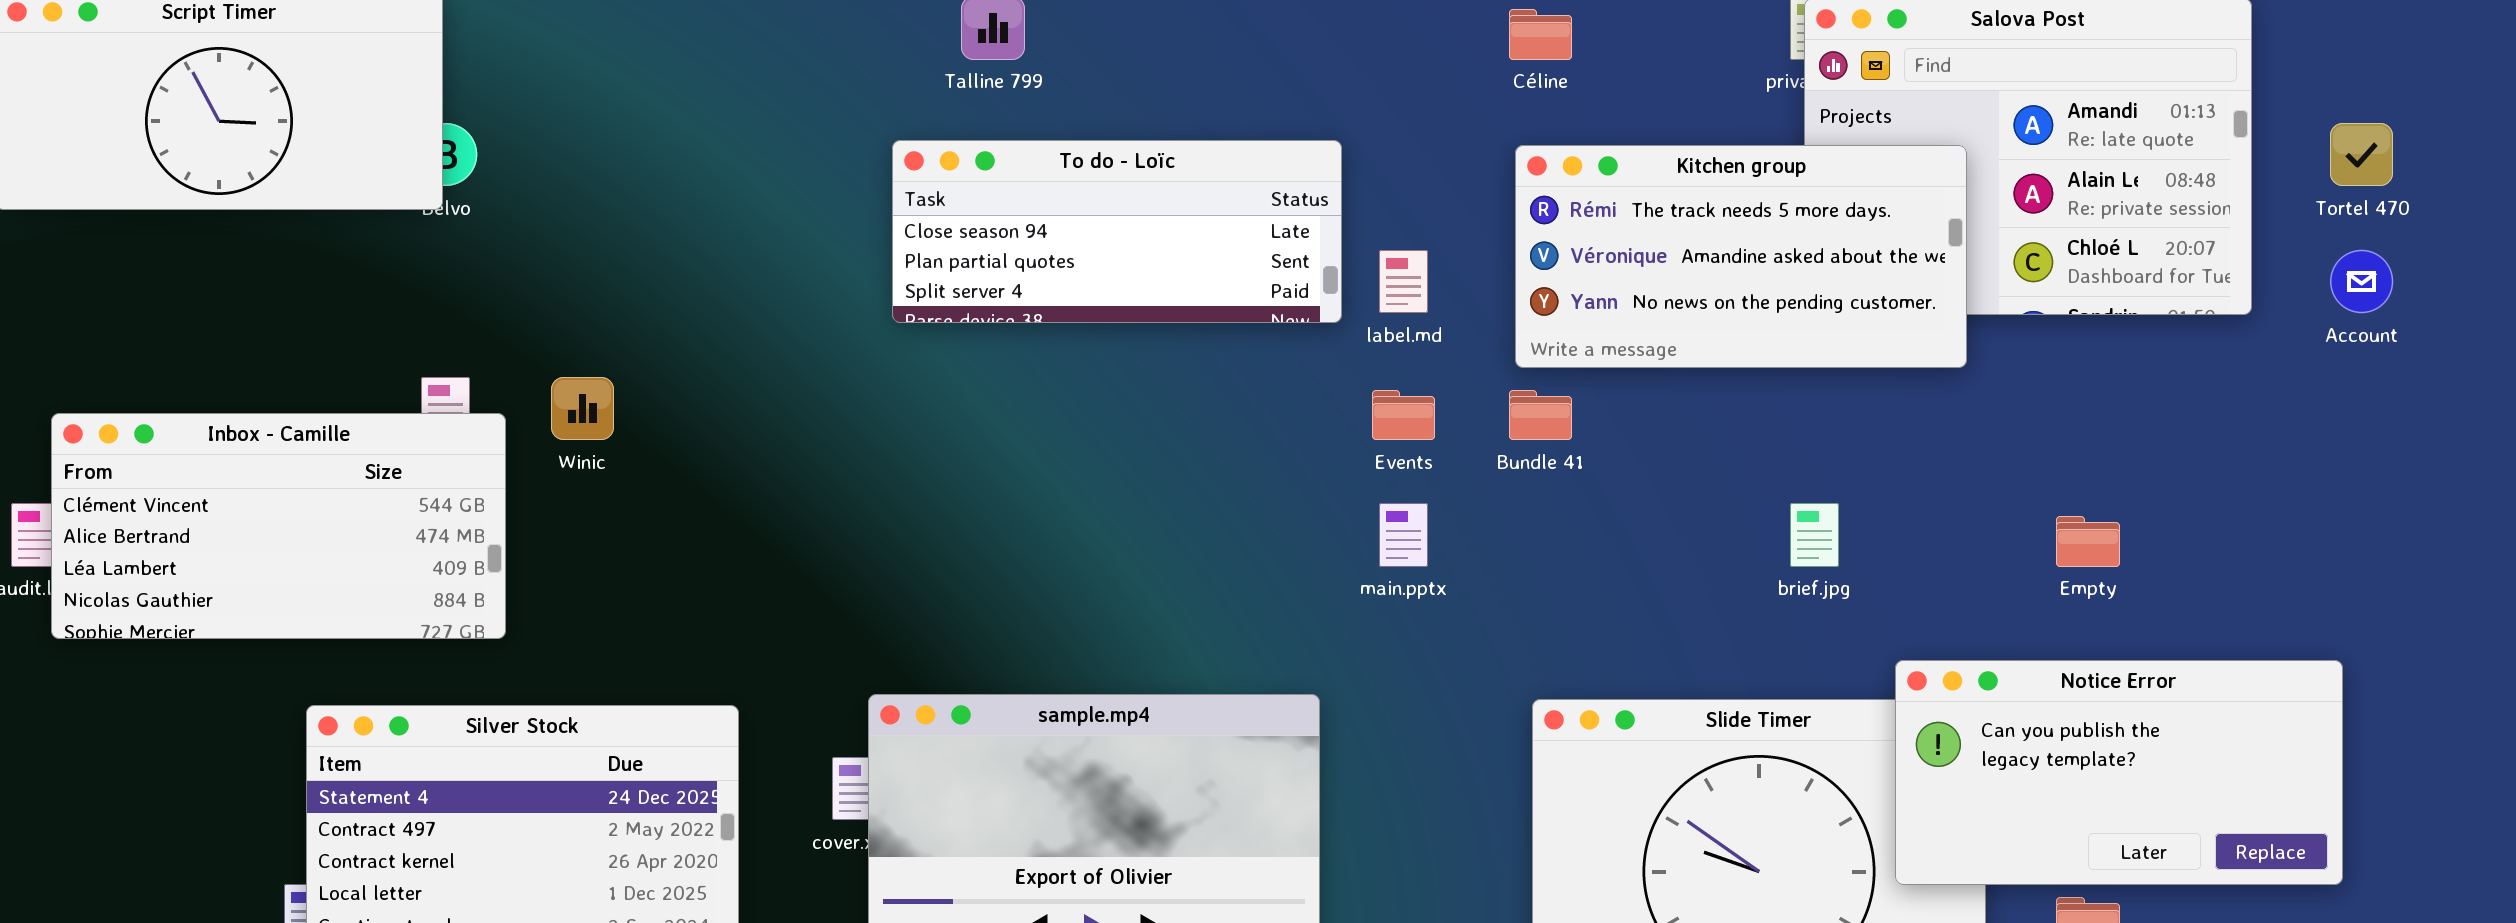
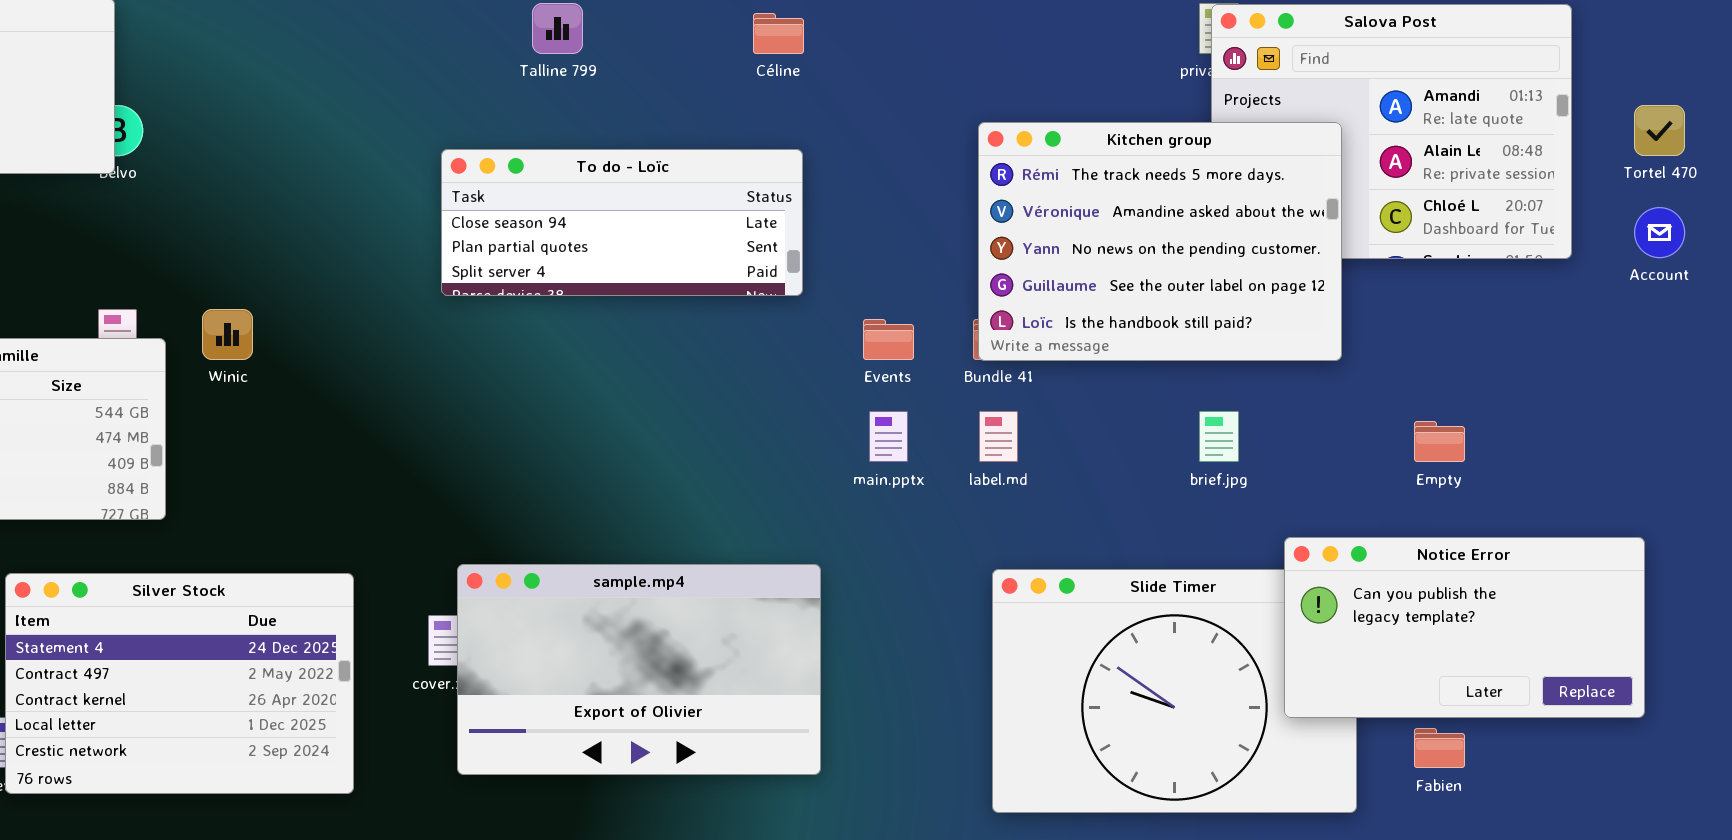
Céline: [1509,9,1572,60] -> [753,13,804,54], moved
To do - Loïc: [892,140,1342,323] -> [441,149,803,296], moved
Kitchen group: [1515,145,1967,368] -> [978,122,1342,361], resized
label.md: [1379,250,1428,313] -> [979,411,1018,462], moved

